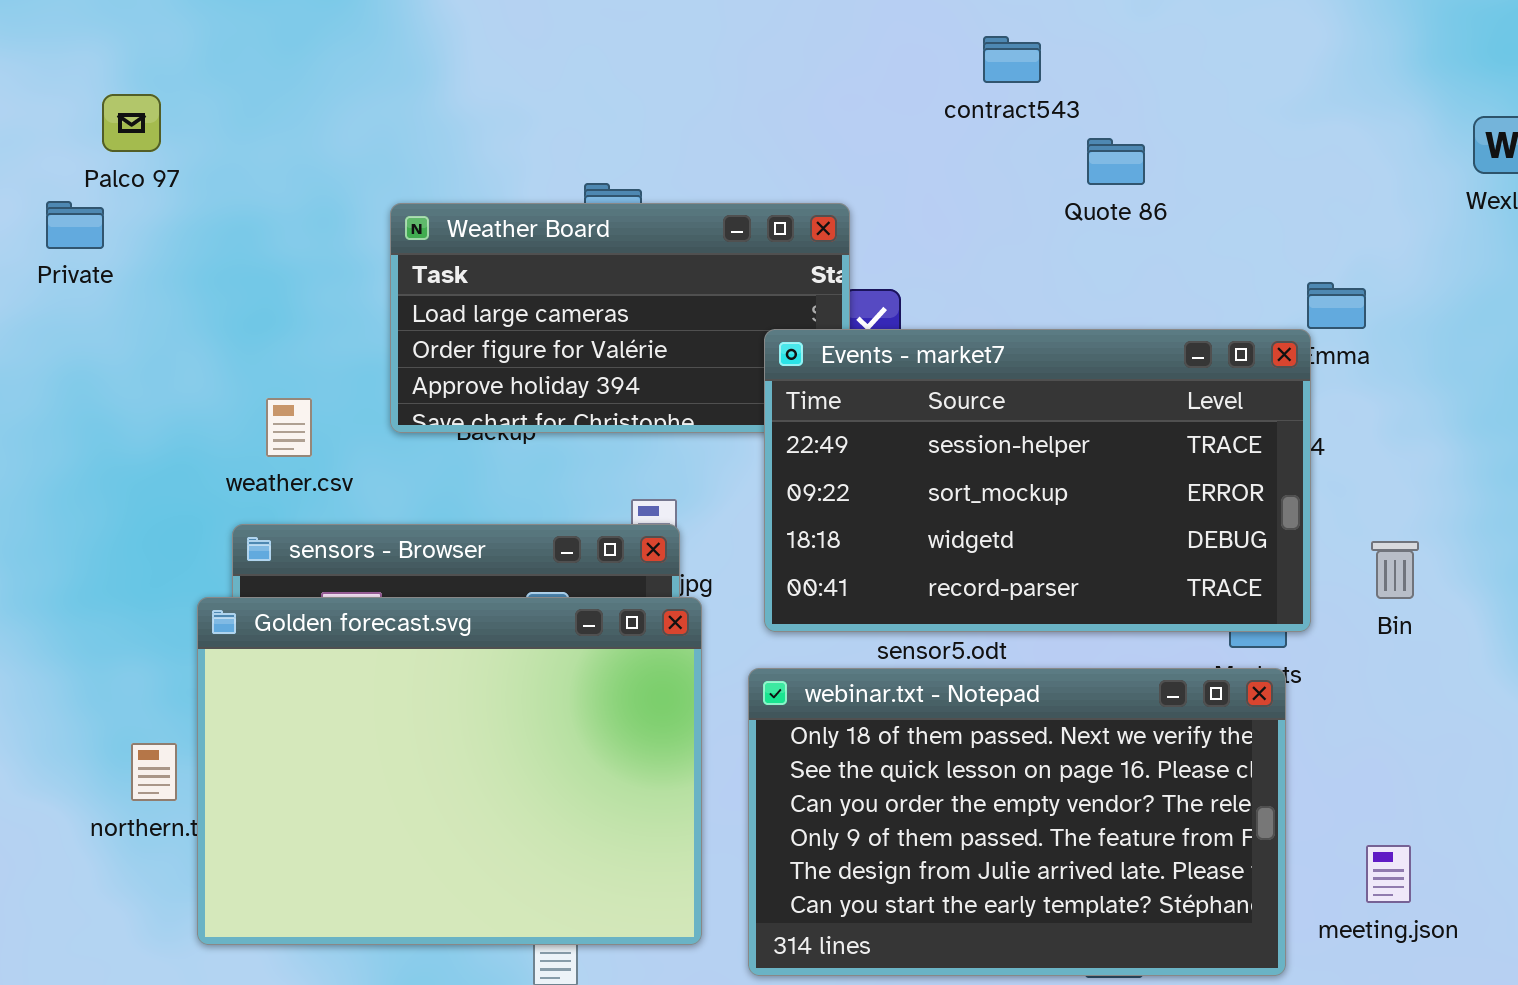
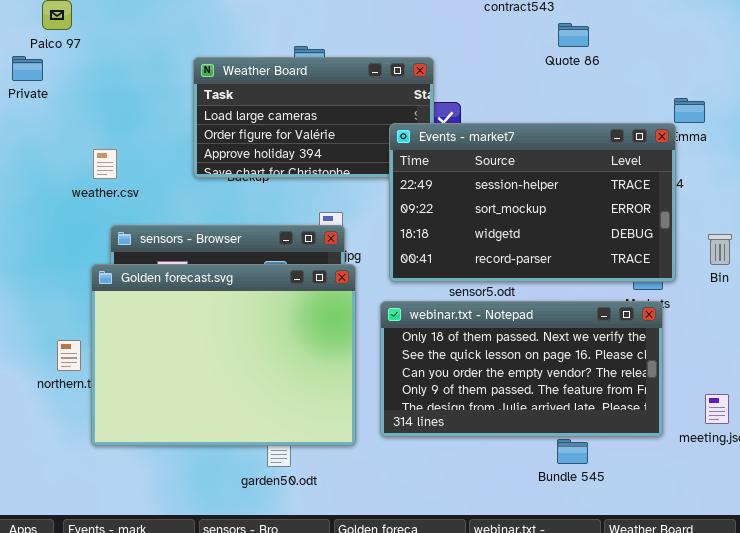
weather.csv: [266,398,312,457] -> [93,149,117,179], moved
webinar.txt - Notepad: [748,668,1286,976] -> [380,301,663,437], resized

